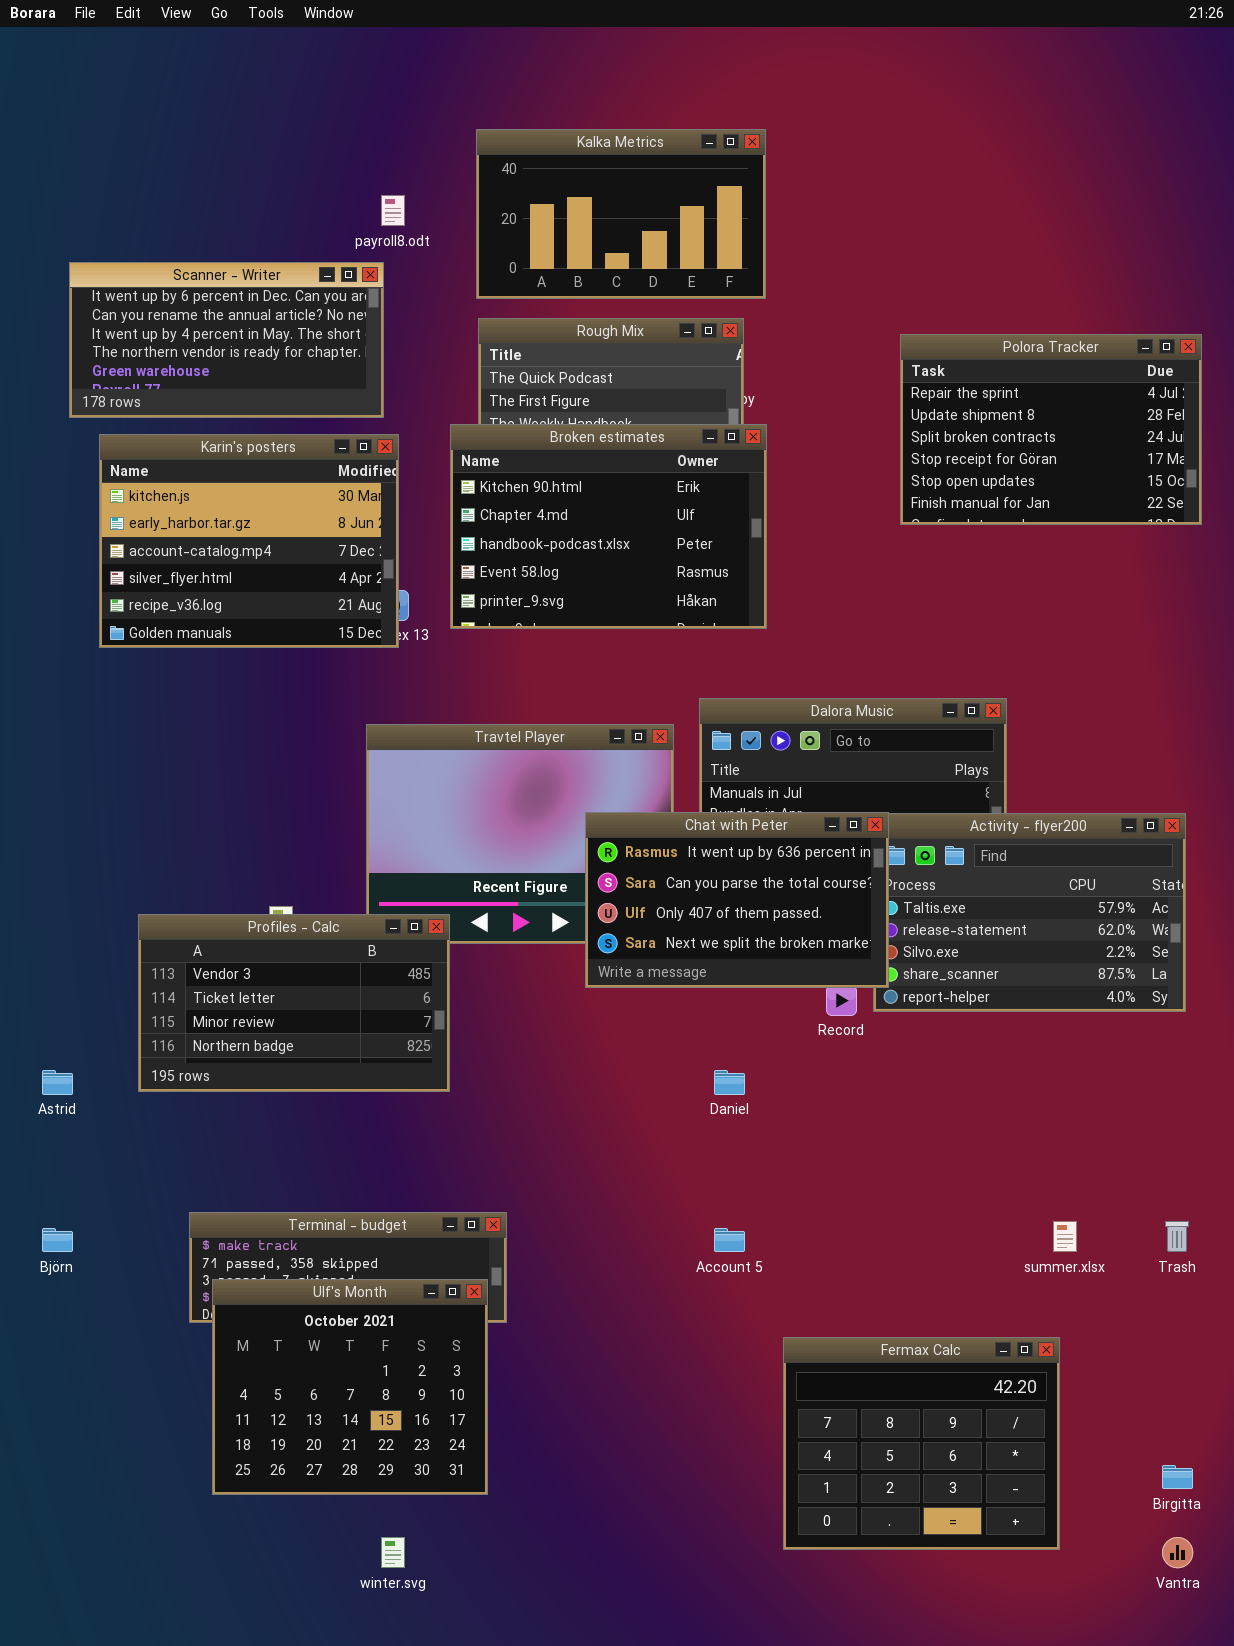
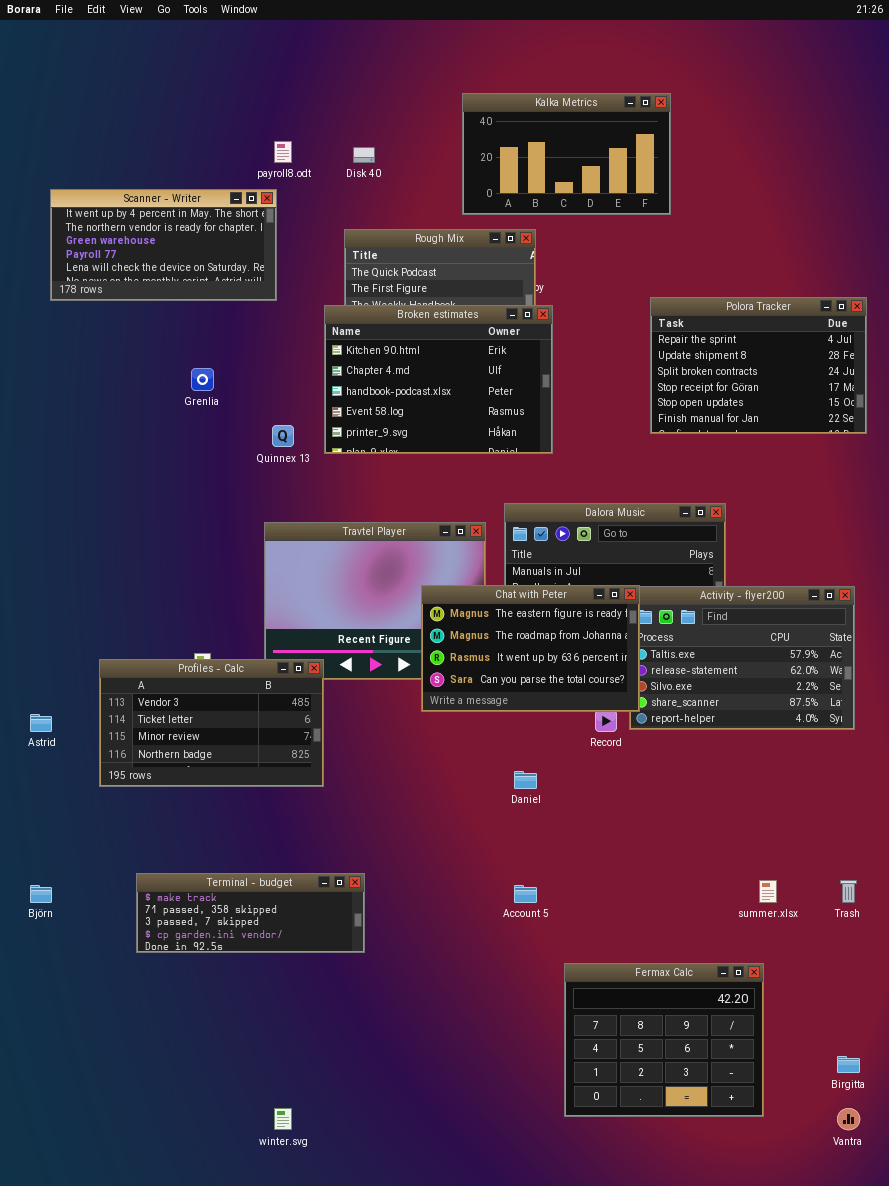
Kalka Metrics: [476,129,766,299] -> [462,93,671,215], moved
Scanner - Writer: [69,262,384,418] -> [50,189,277,301], scrolled down 2 rows
Polora Tracker: [900,334,1202,525] -> [650,297,867,434], moved
Karin's posters: [99,434,399,648] -> none, closed
Chat with Peter: [585,812,889,988] -> [421,585,640,712], scrolled up 2 rows
Astrid: [42,1070,73,1095] -> [30,714,52,732], moved
Ulf's Month: [212,1279,488,1495] -> none, closed

